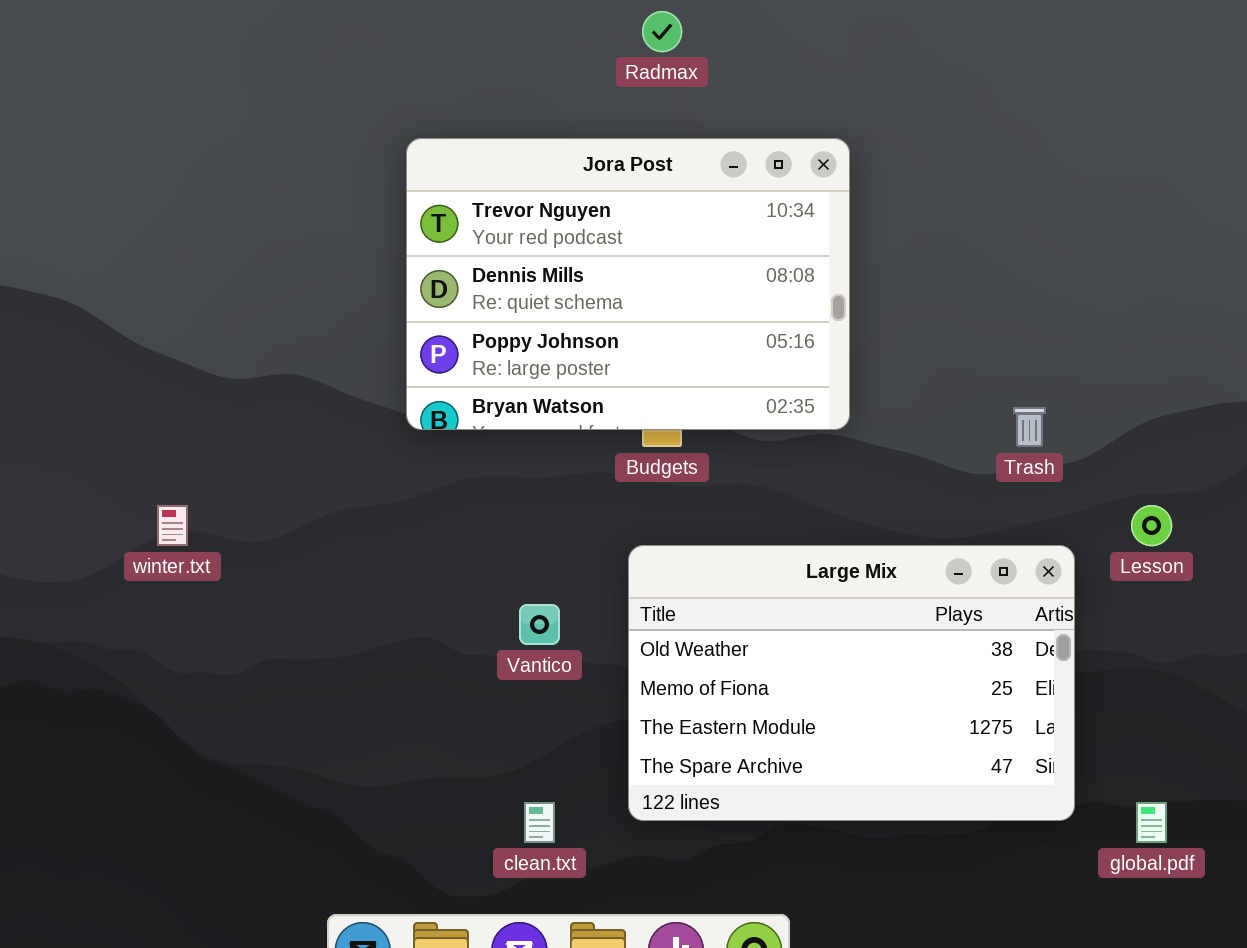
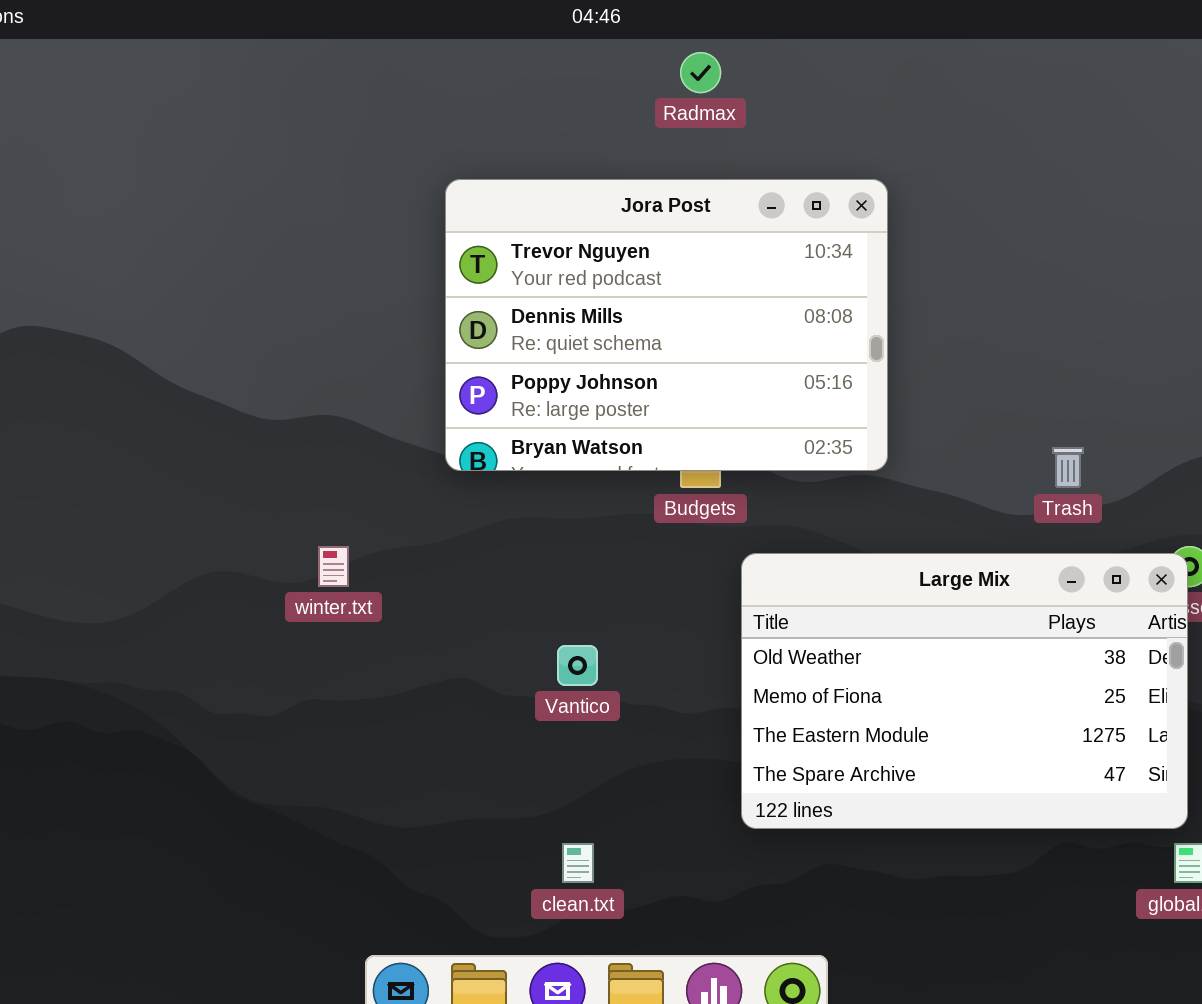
winter.txt: [157,505,188,546] -> [318,546,349,587], moved
Large Mix: [628,545,1075,821] -> [741,553,1188,829], moved

